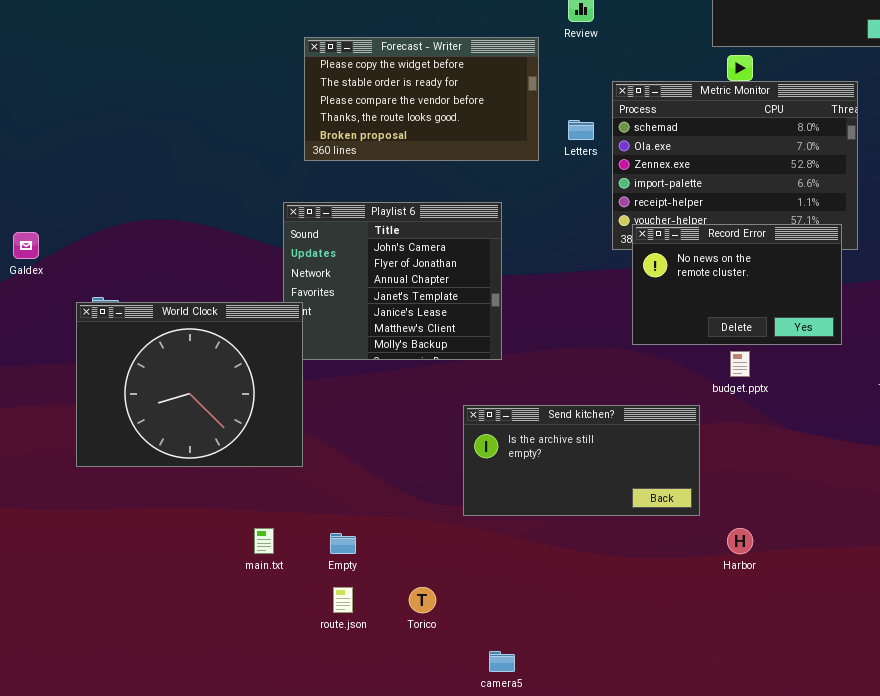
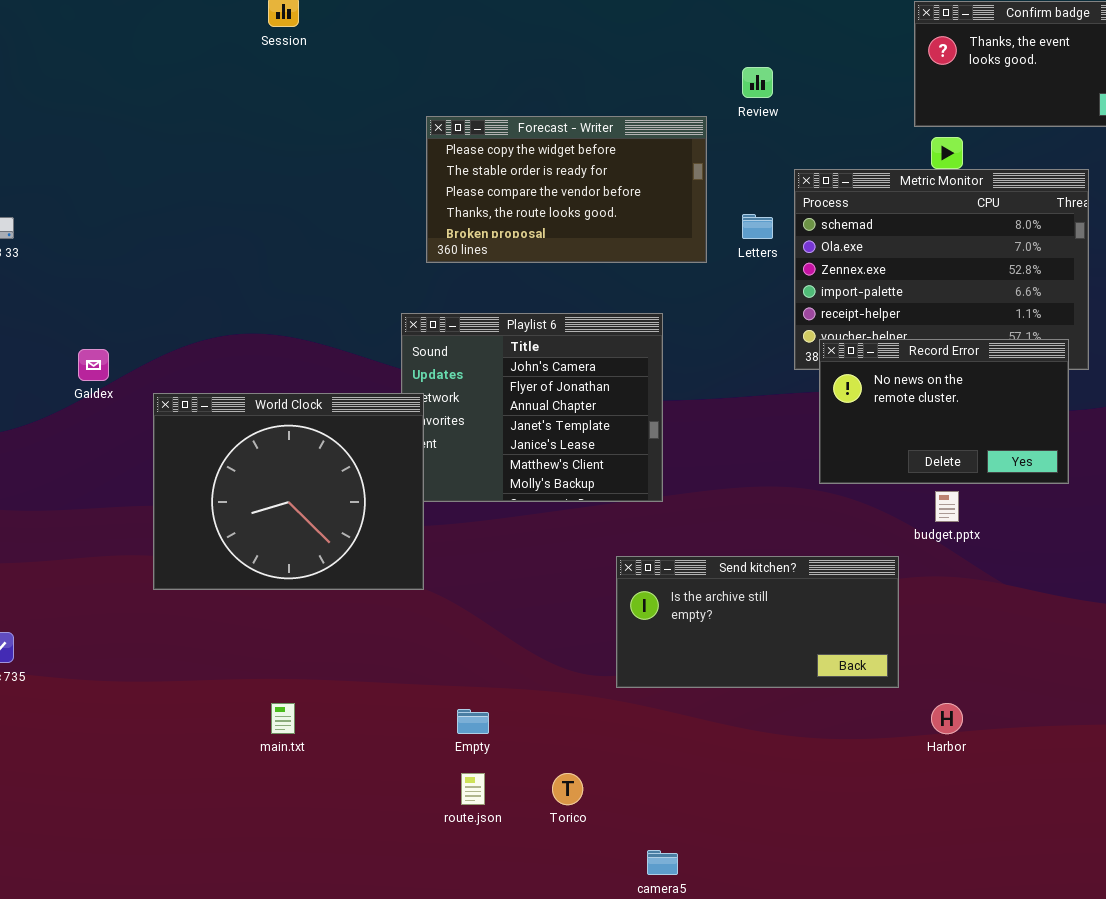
World Clock: [76,302,303,467] -> [153,393,424,590], moved
main.txt: [254,528,274,554] -> [271,703,295,734], moved

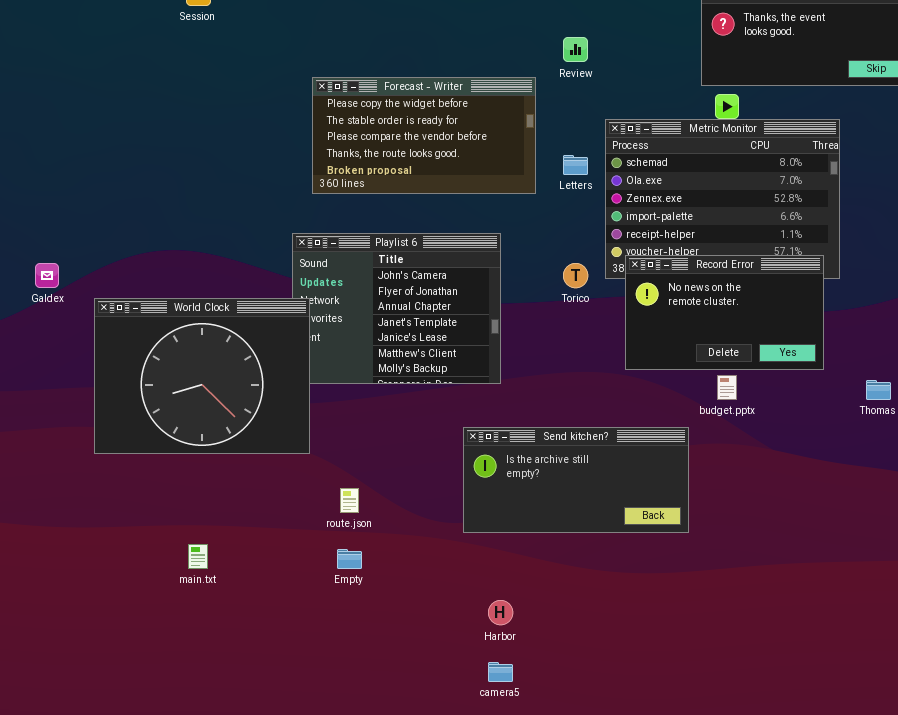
Harbor: [931,703,963,734] -> [488,600,513,625], moved
route.json: [461,773,485,805] -> [340,488,359,513], moved
Torico: [552,773,583,805] -> [563,263,588,288], moved

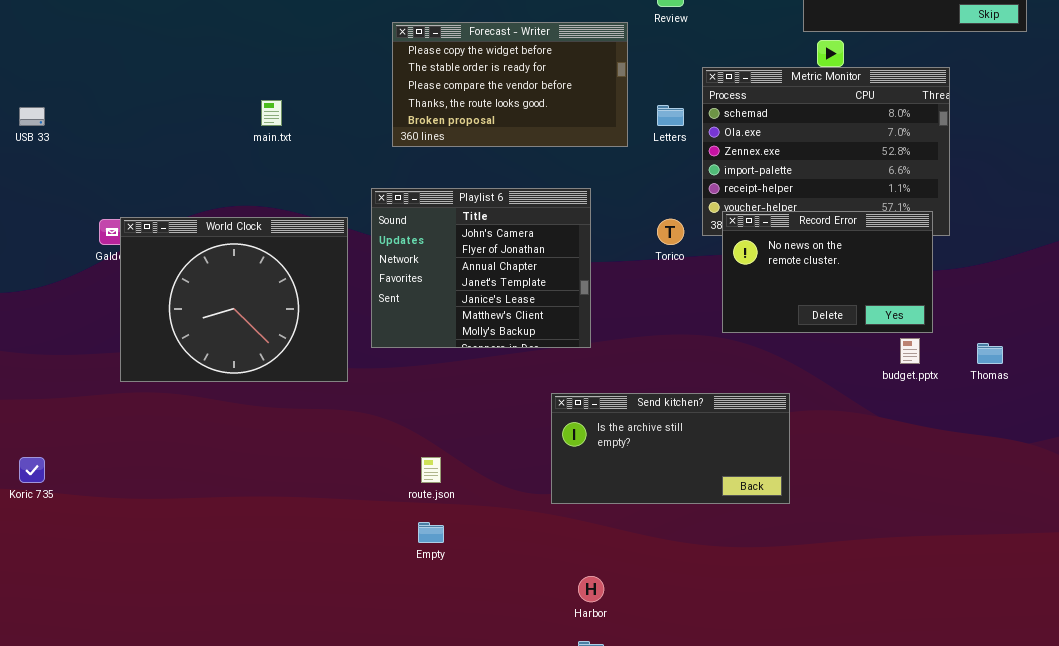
World Clock: [94,298,310,454] -> [120,217,348,382], moved
budget.pptx: [717,375,737,400] -> [900,338,920,364], moved
main.txt: [188,544,208,569] -> [261,100,282,126], moved

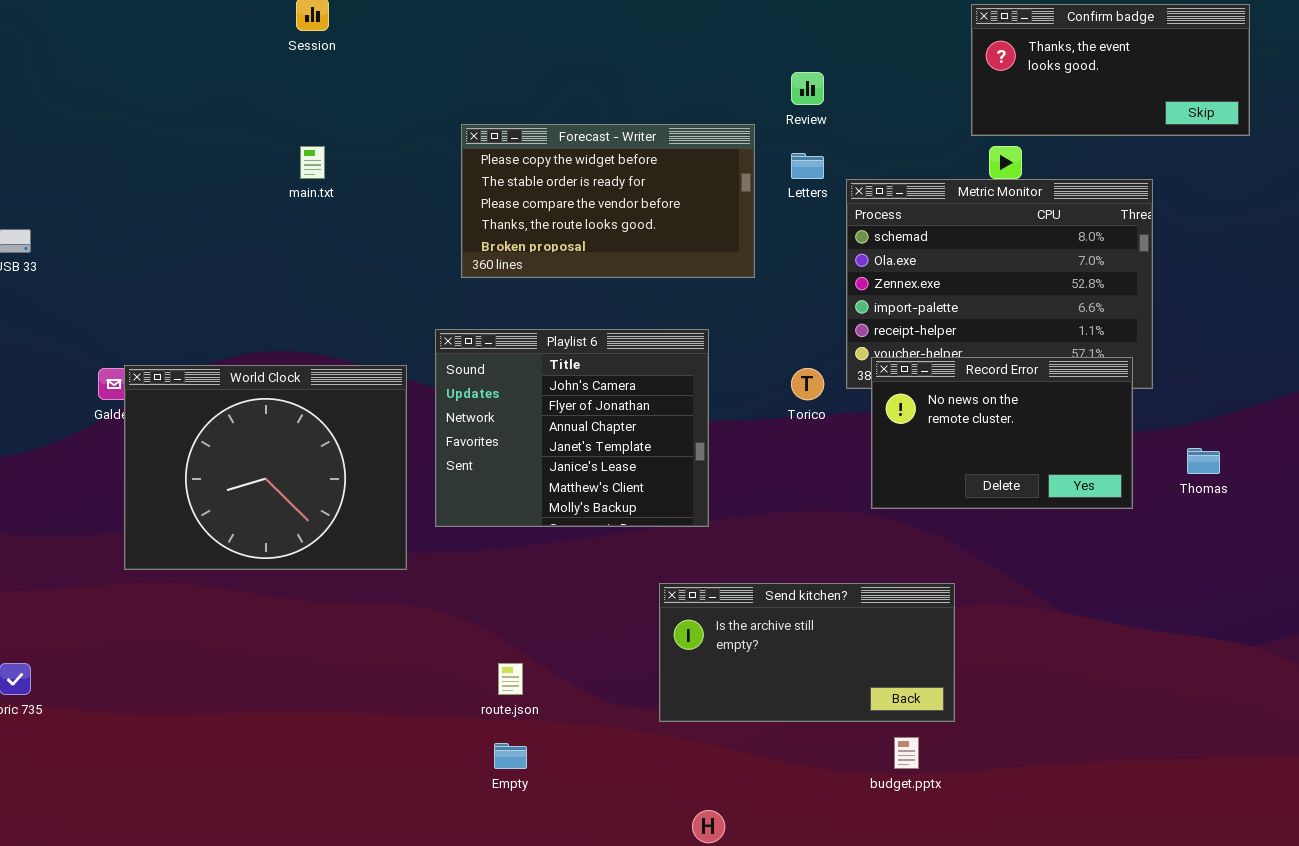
main.txt: [261,100,282,126] -> [300,146,325,179], moved
Letters: [657,105,684,126] -> [791,153,824,179], moved
budget.pptx: [900,338,920,364] -> [894,737,919,769], moved
Thomas: [977,343,1003,364] -> [1187,448,1220,474], moved

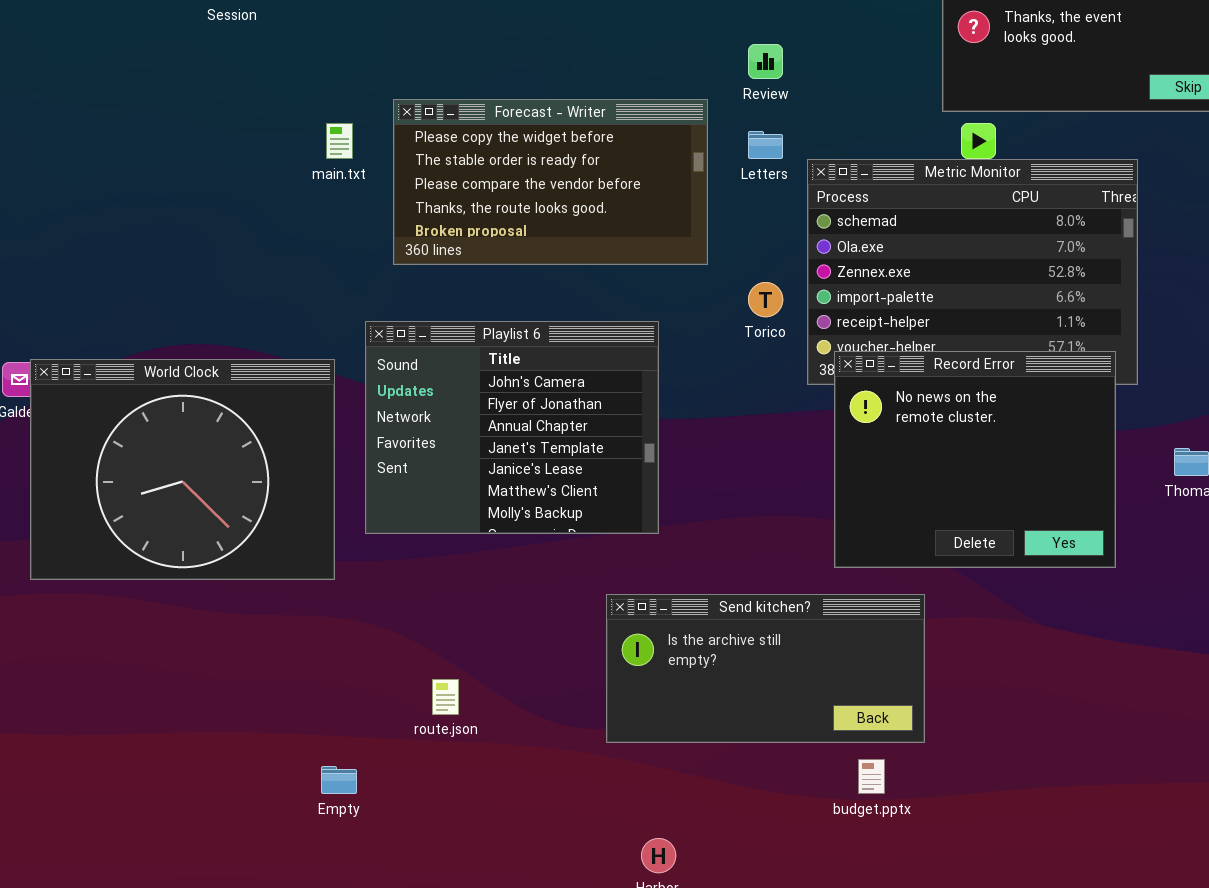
main.txt: [300,146,325,179] -> [326,123,353,159], moved
Record Error: [871,357,1133,509] -> [834,351,1116,568], resized
Torico: [791,368,824,400] -> [748,282,783,317], moved
Empty: [494,743,527,769] -> [321,766,357,794], moved

